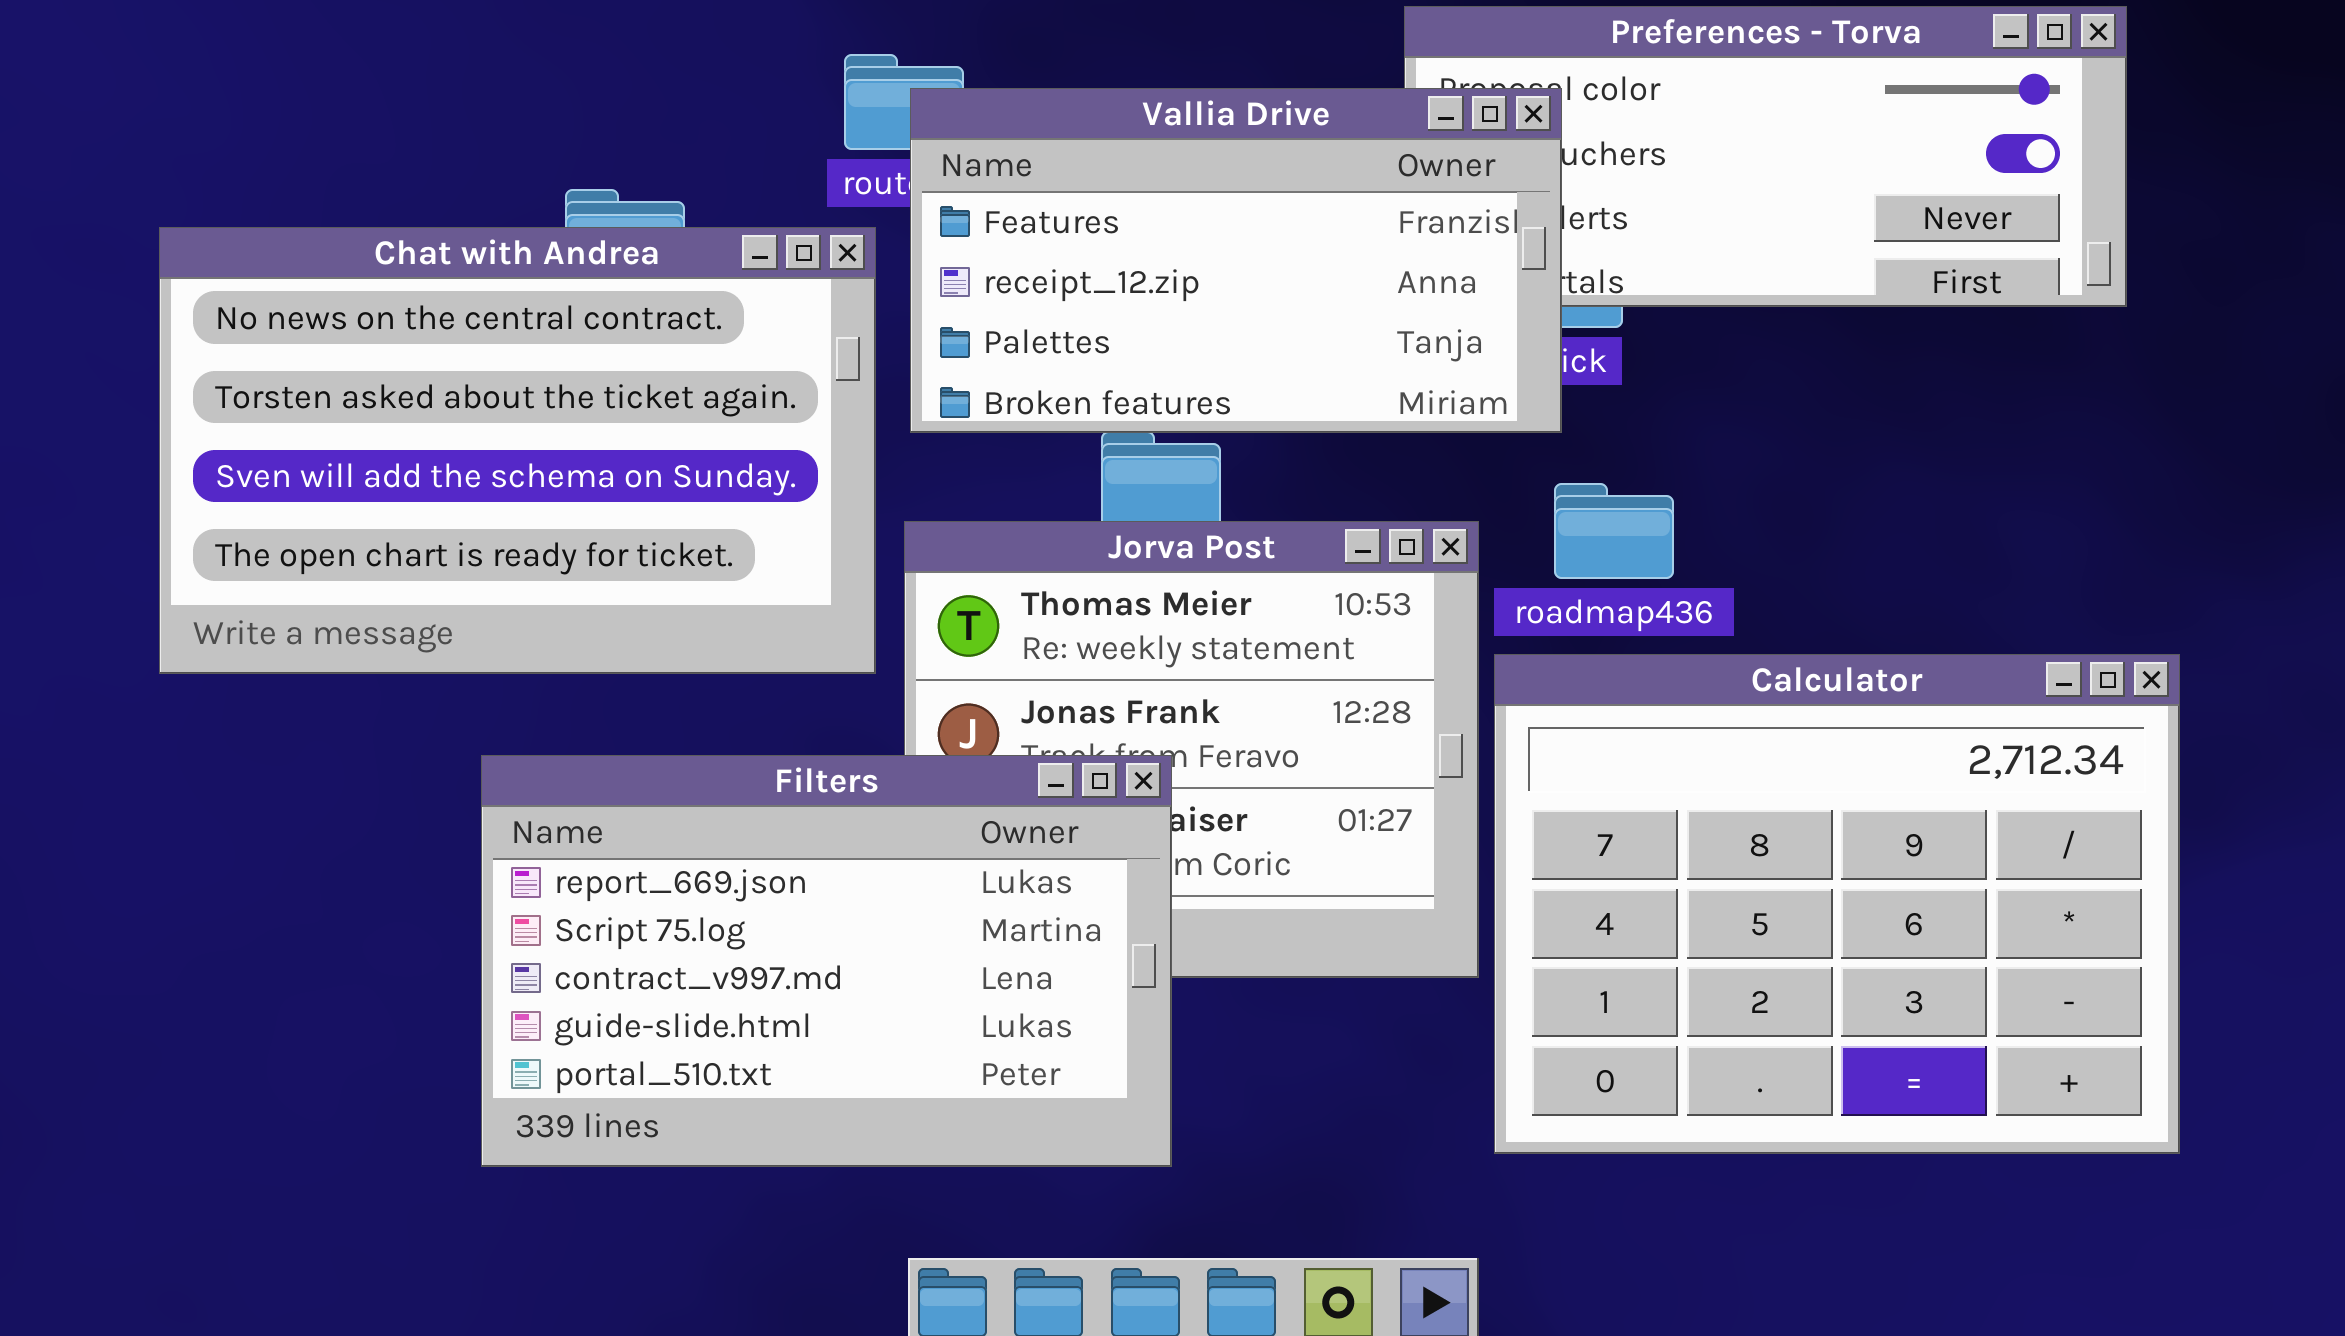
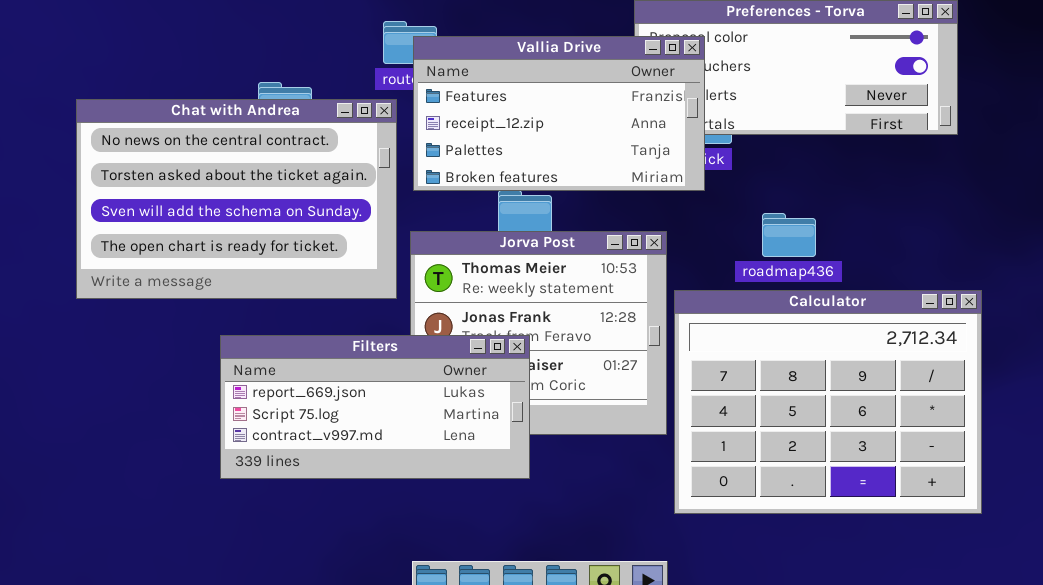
roadmap436: [1554,483,1674,579] -> [762,213,816,257], moved
Filters: [481,755,1172,1167] -> [220,335,530,479], resized

